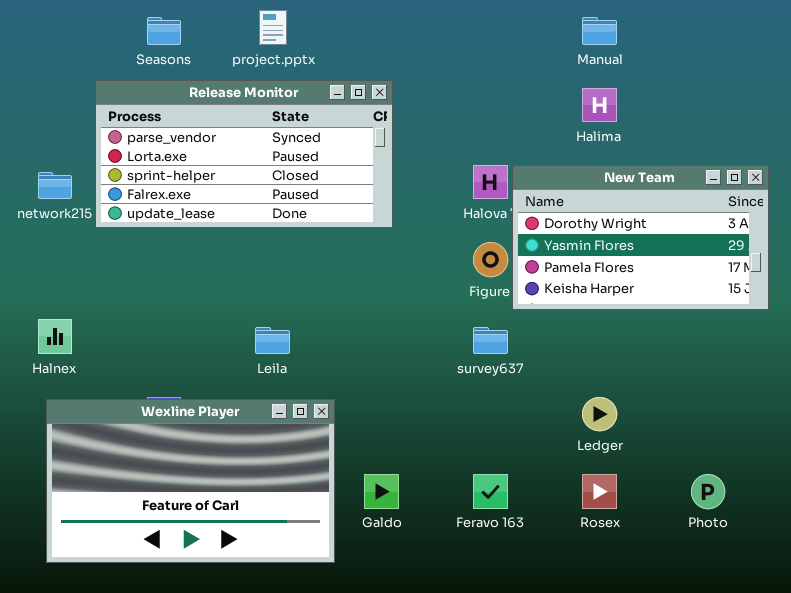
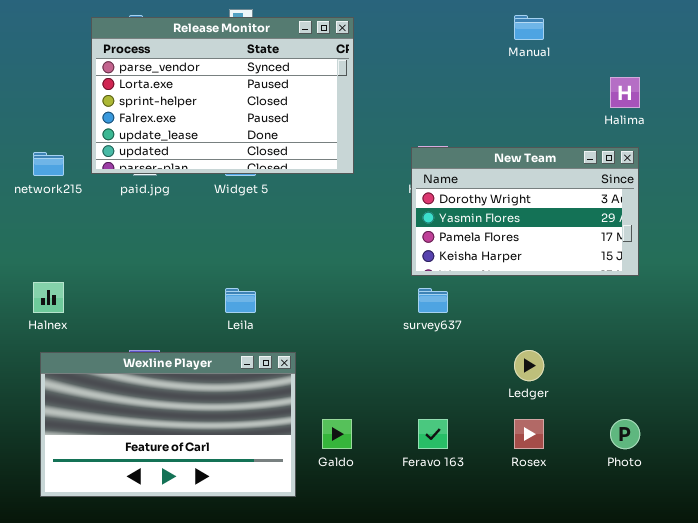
Release Monitor: [95,80,393,228] -> [91,17,354,174], moved, resized
Halima: [582,88,617,122] -> [610,77,640,108], moved
New Team: [512,165,769,310] -> [411,147,639,276], moved

